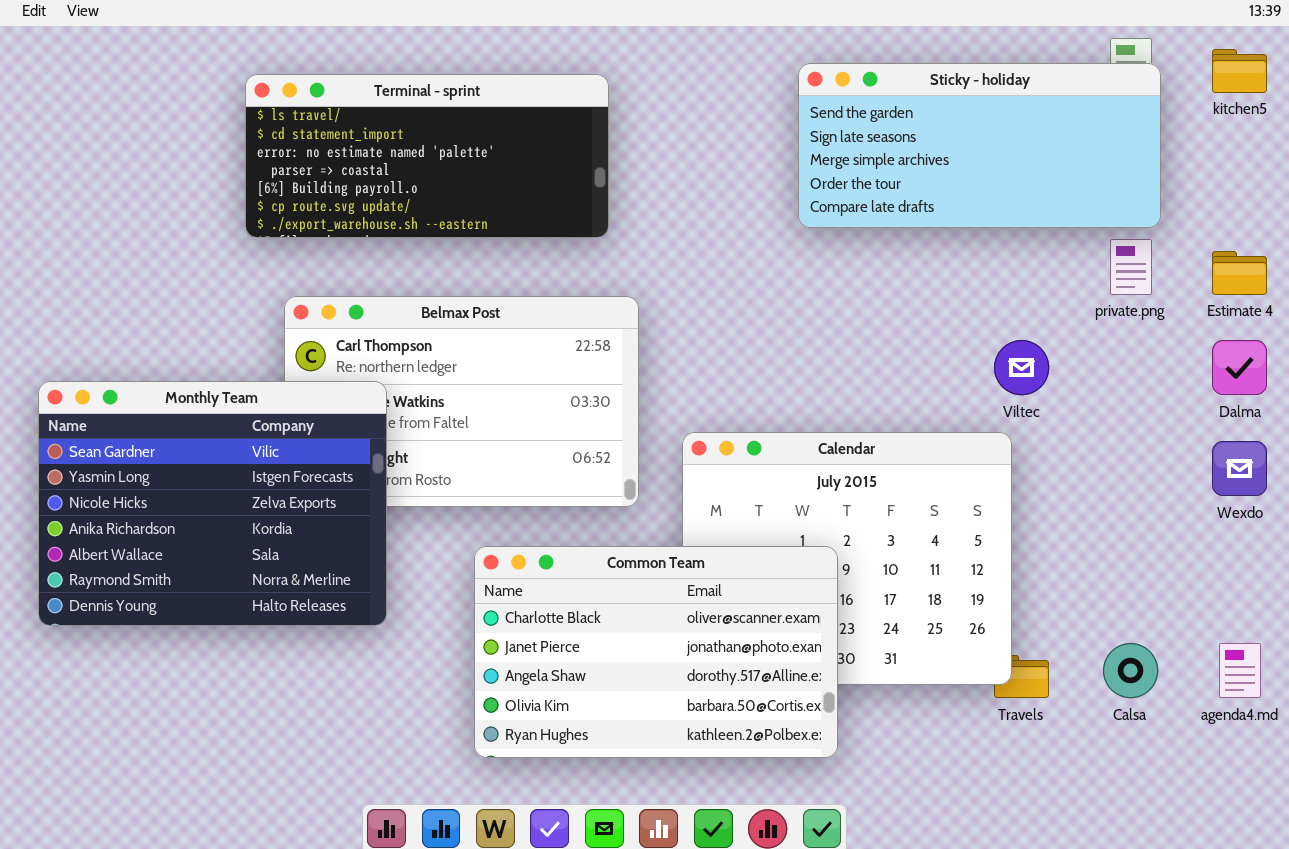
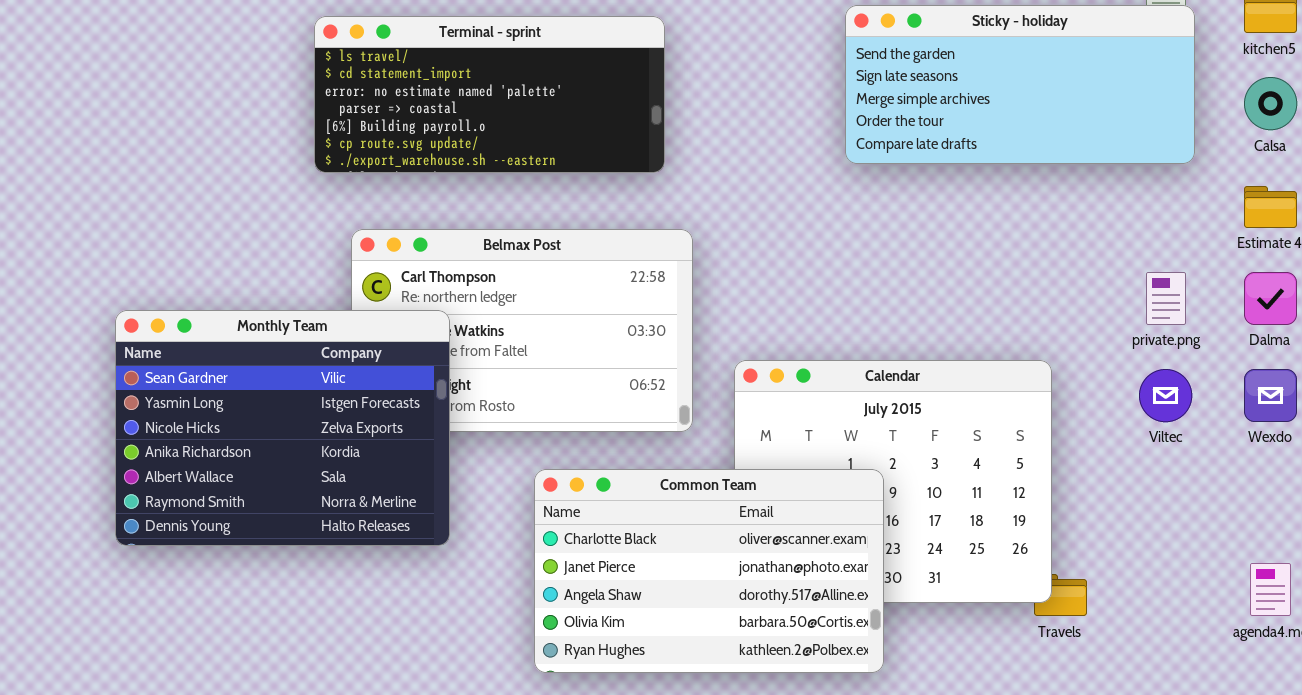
private.png: [1110,239,1152,295] -> [1146,272,1186,325], moved
Viltec: [994,340,1049,395] -> [1139,369,1192,422], moved
Calsa: [1103,643,1158,698] -> [1244,77,1297,130], moved

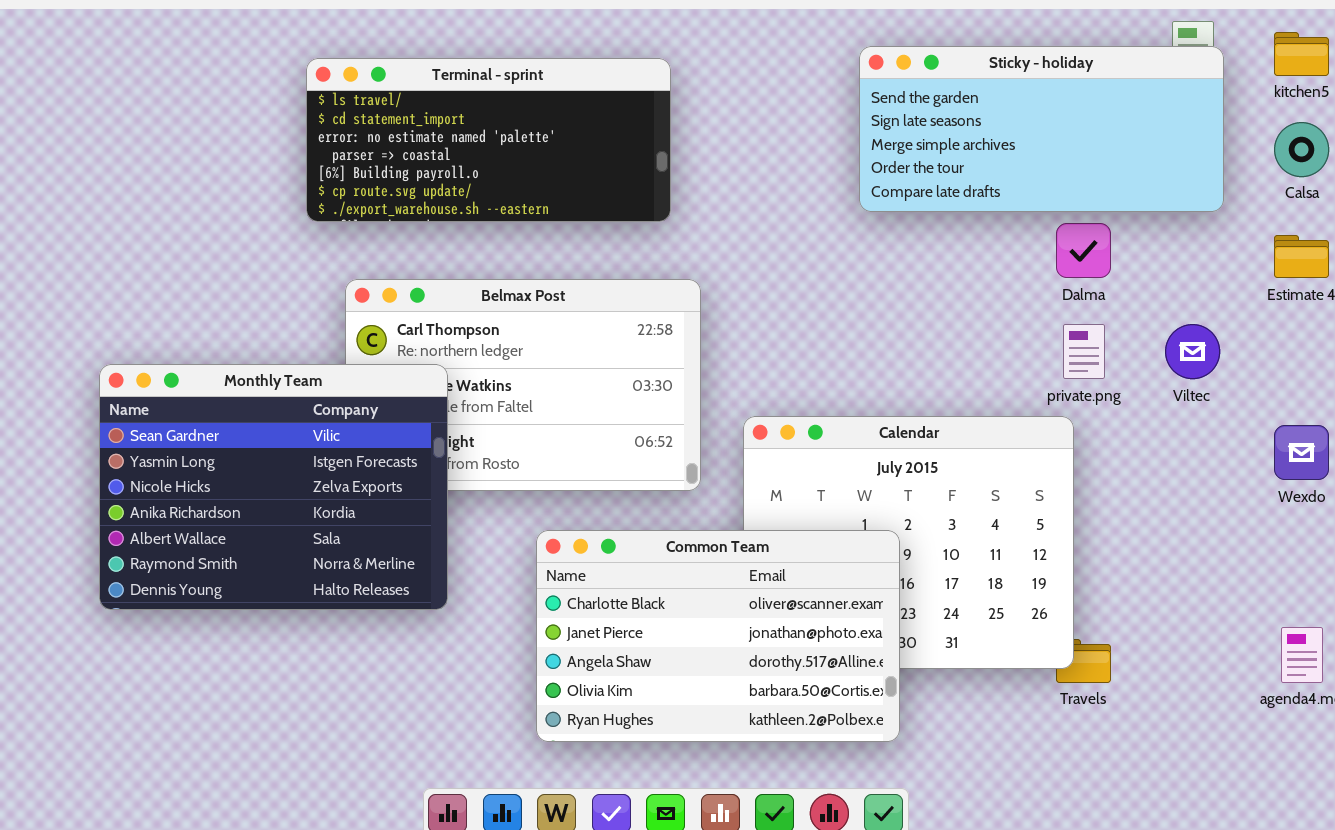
private.png: [1146,272,1186,325] -> [1063,324,1105,379], moved
Dalma: [1244,272,1297,325] -> [1056,223,1111,278], moved
Viltec: [1139,369,1192,422] -> [1165,324,1220,379], moved

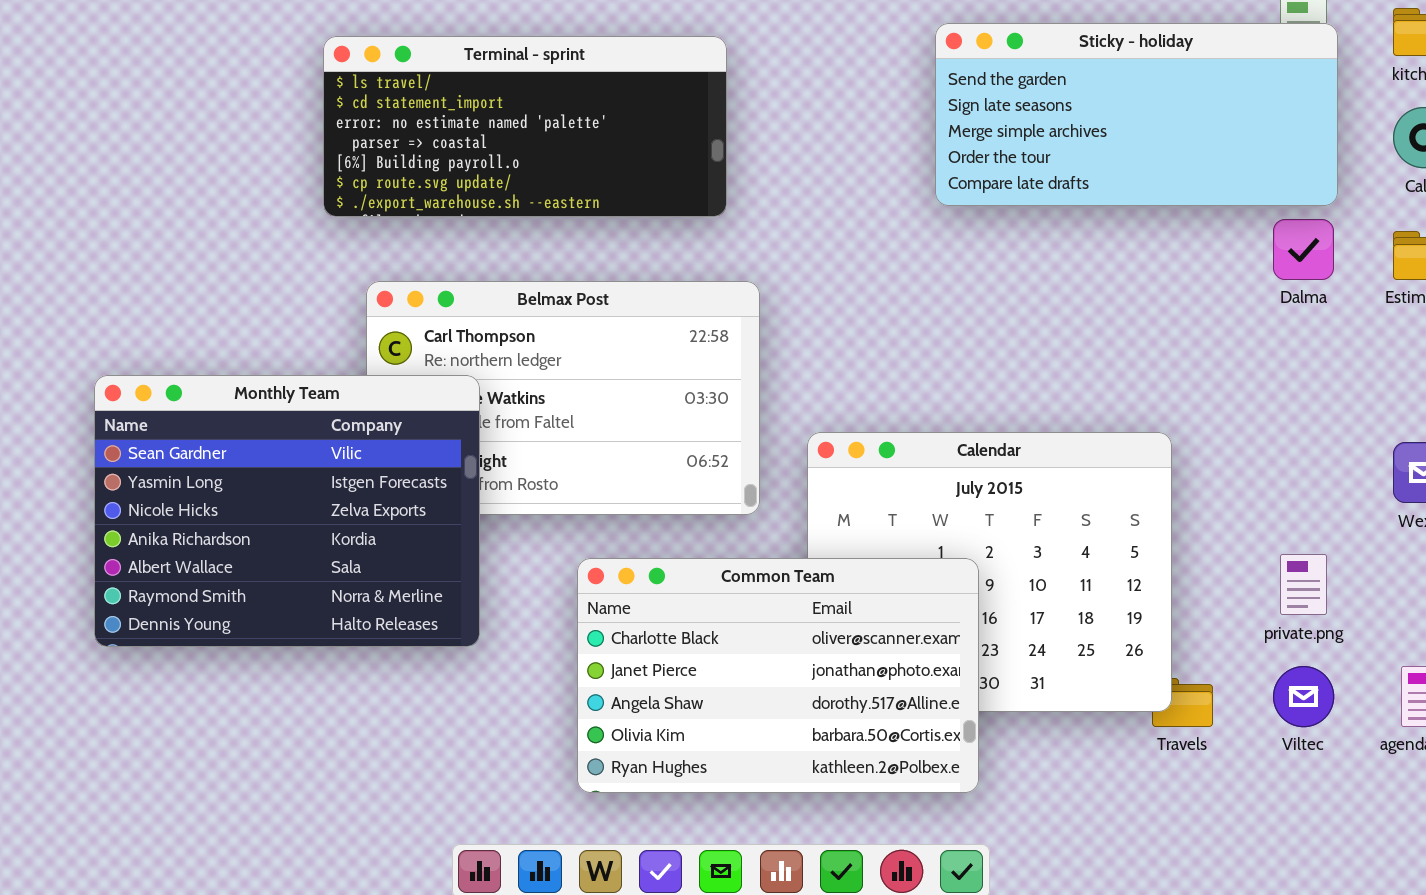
Dalma: [1056,223,1111,278] -> [1273,219,1334,280], moved
private.png: [1063,324,1105,379] -> [1280,554,1327,615], moved
Viltec: [1165,324,1220,379] -> [1273,666,1334,727], moved

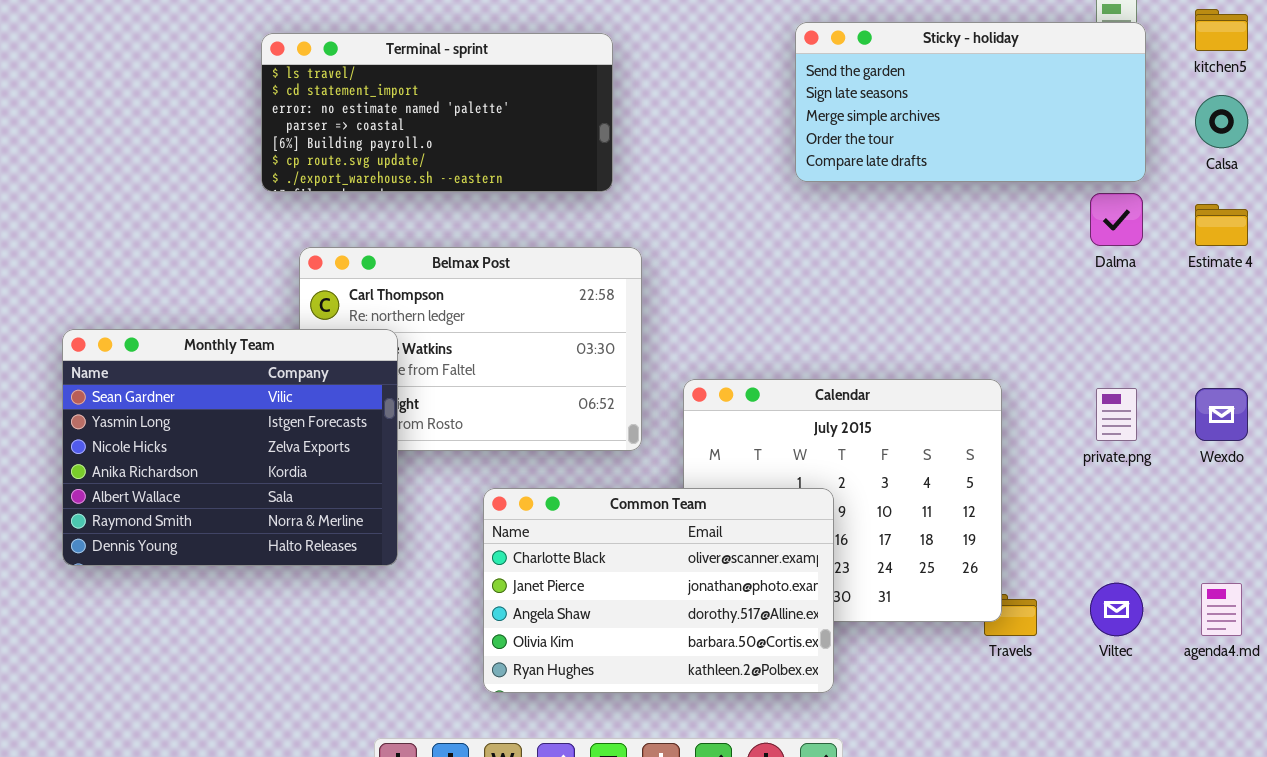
private.png: [1280,554,1327,615] -> [1096,388,1137,441], moved

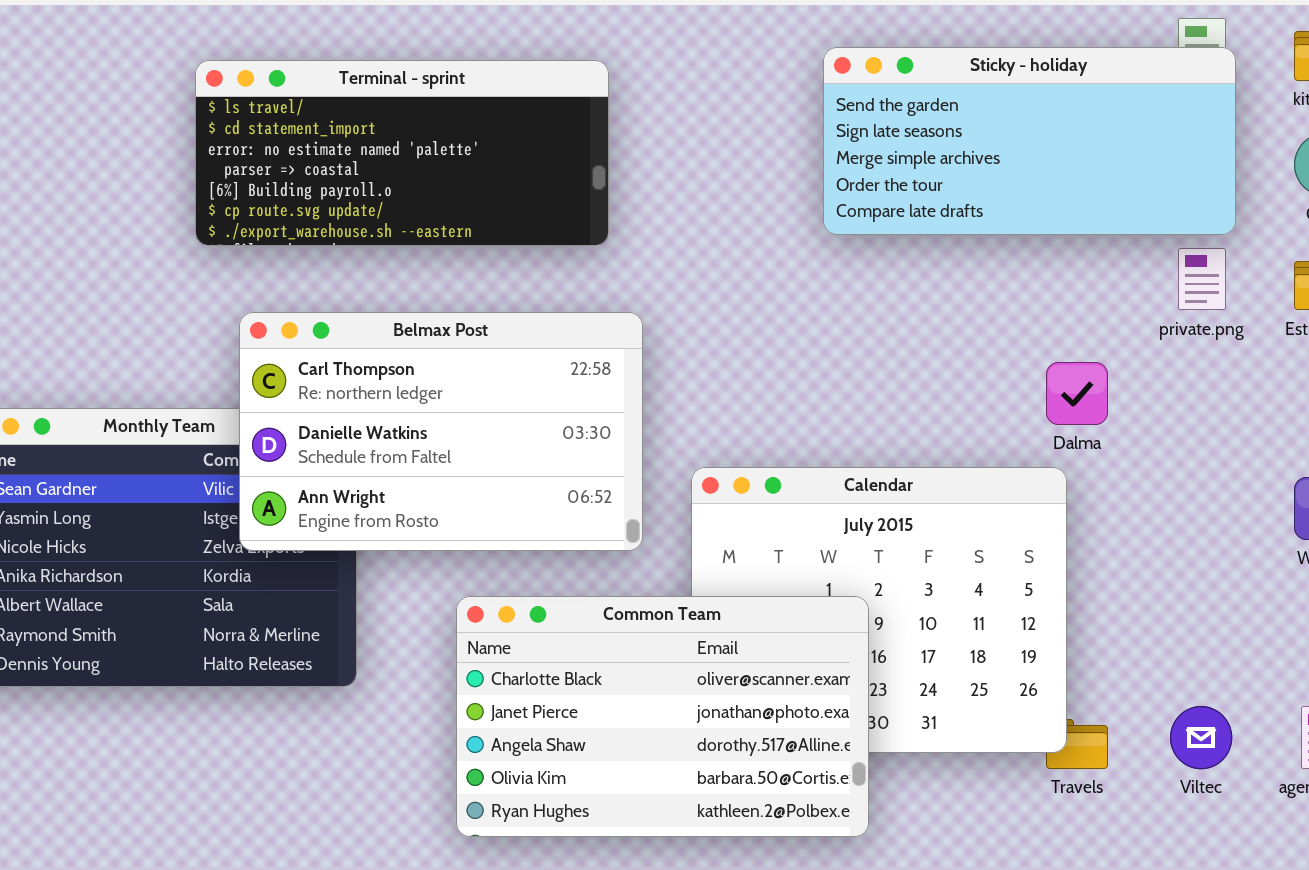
Dalma: [1090,193,1143,246] -> [1046,362,1108,425], moved
Belmax Post: [299,247,642,451] -> [239,312,643,551], raised
private.png: [1096,388,1137,441] -> [1178,248,1226,310], moved

